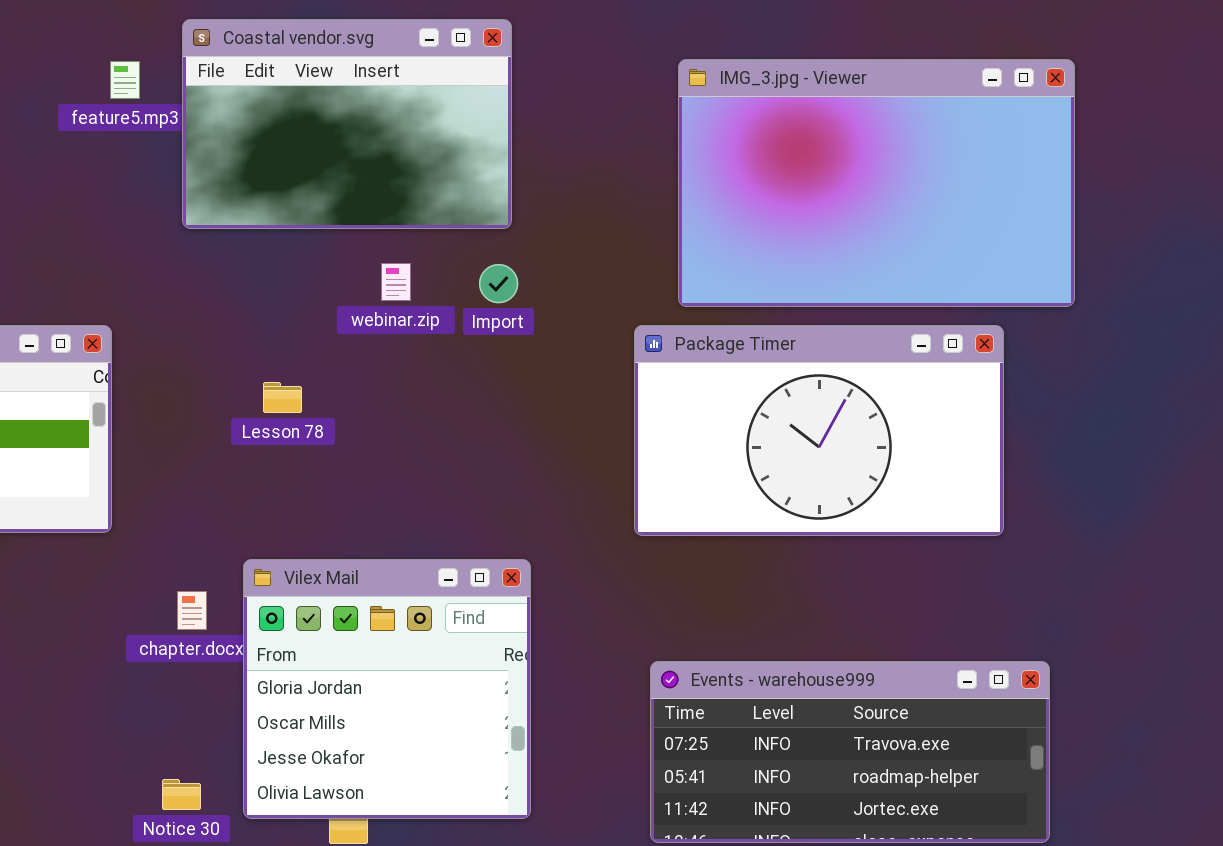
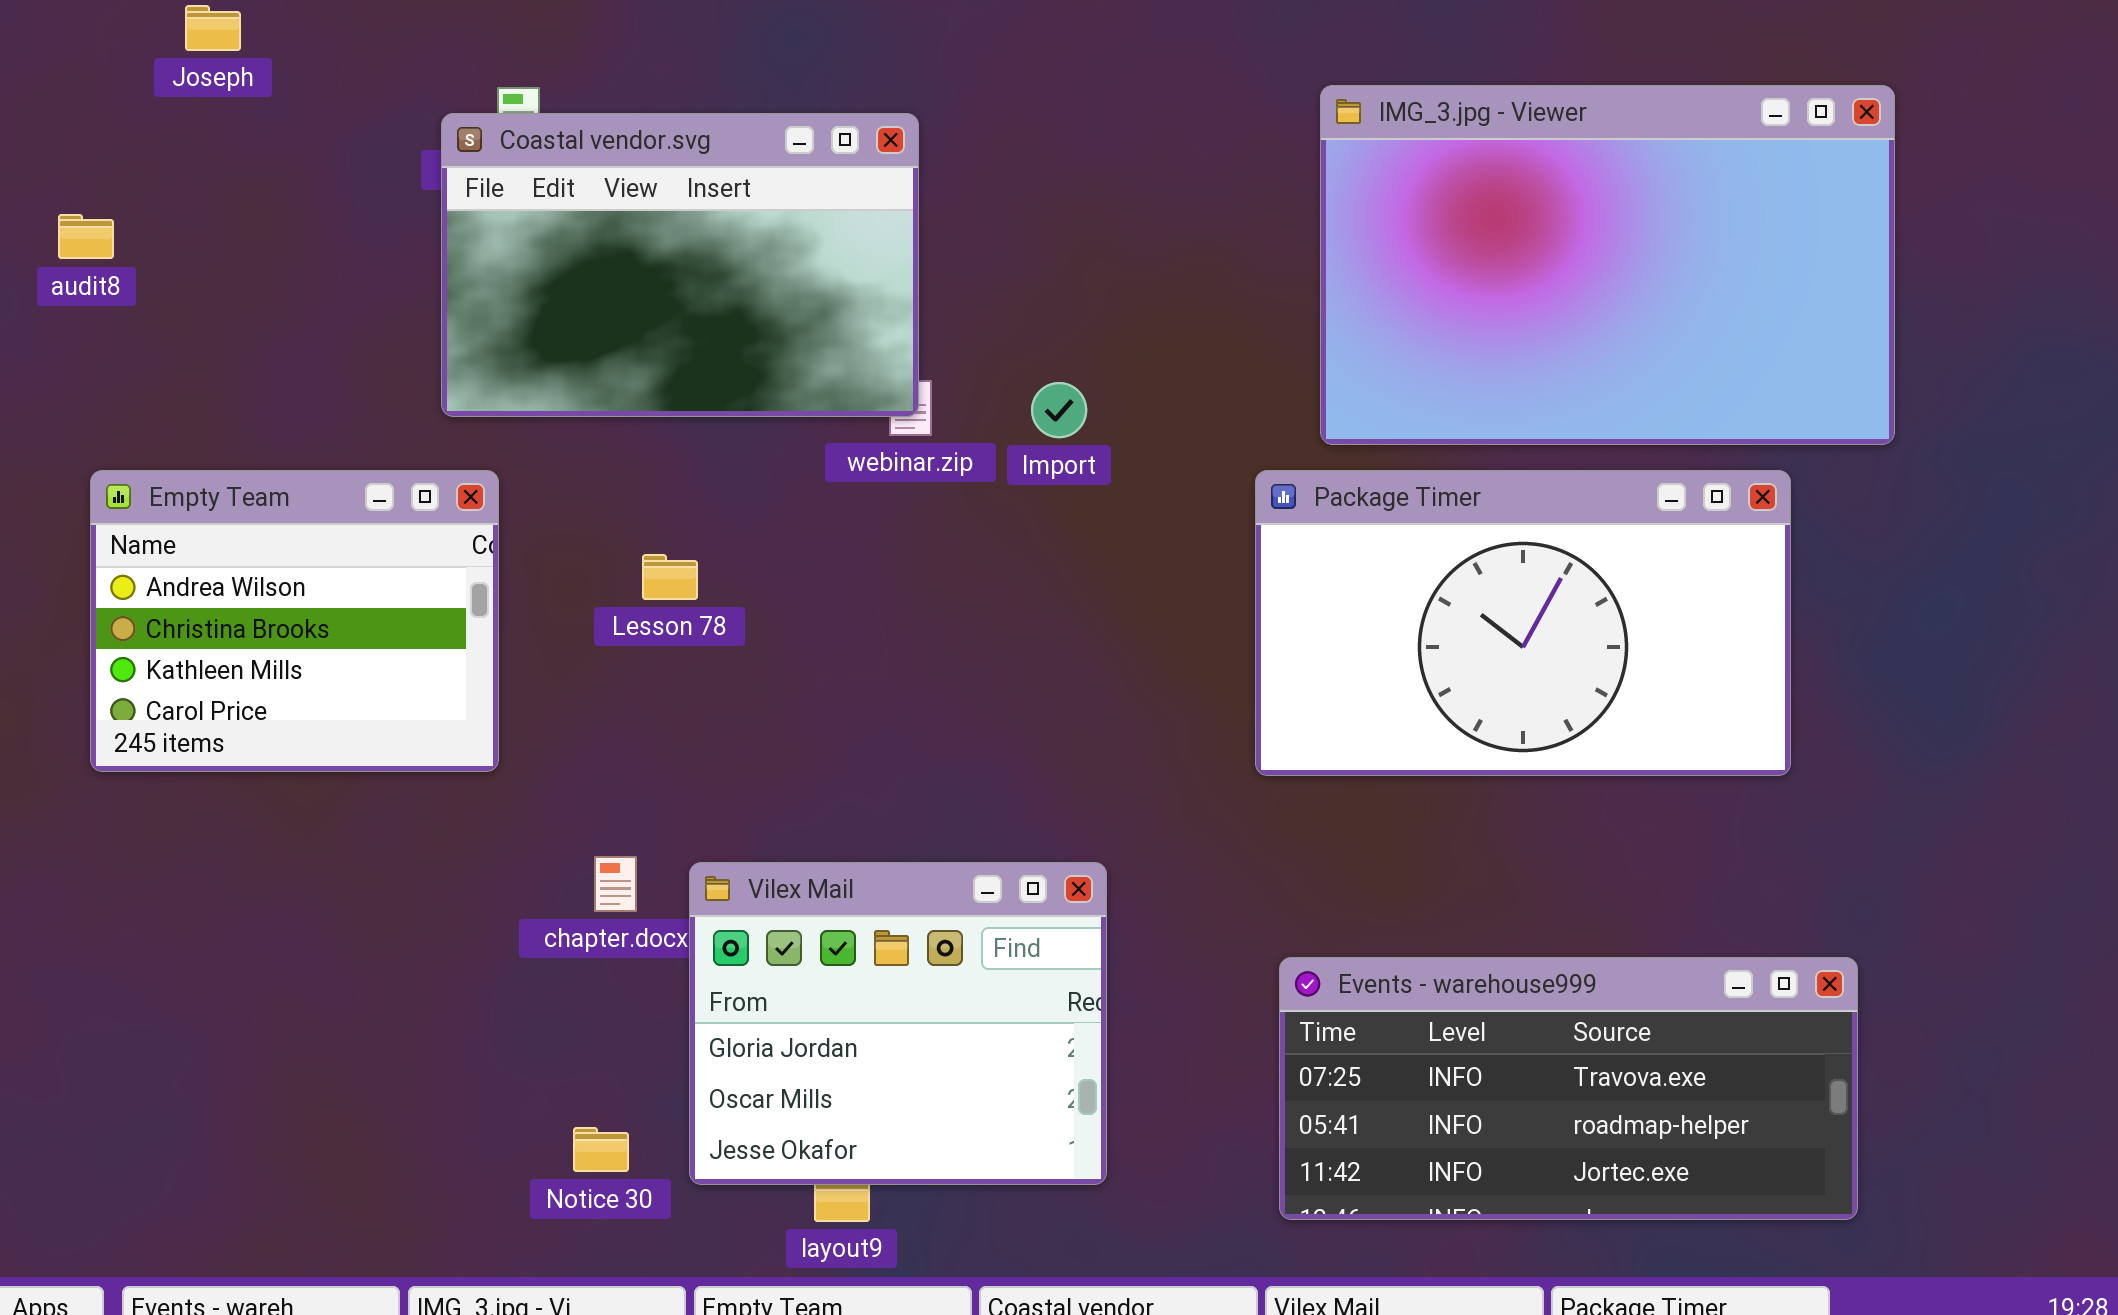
Coastal vendor.svg: [182,19,512,229] -> [441,113,919,417], moved
Lesson 78: [263,382,302,413] -> [642,554,698,600], moved
Vilex Mail: [243,559,531,819] -> [689,862,1107,1185], resized

